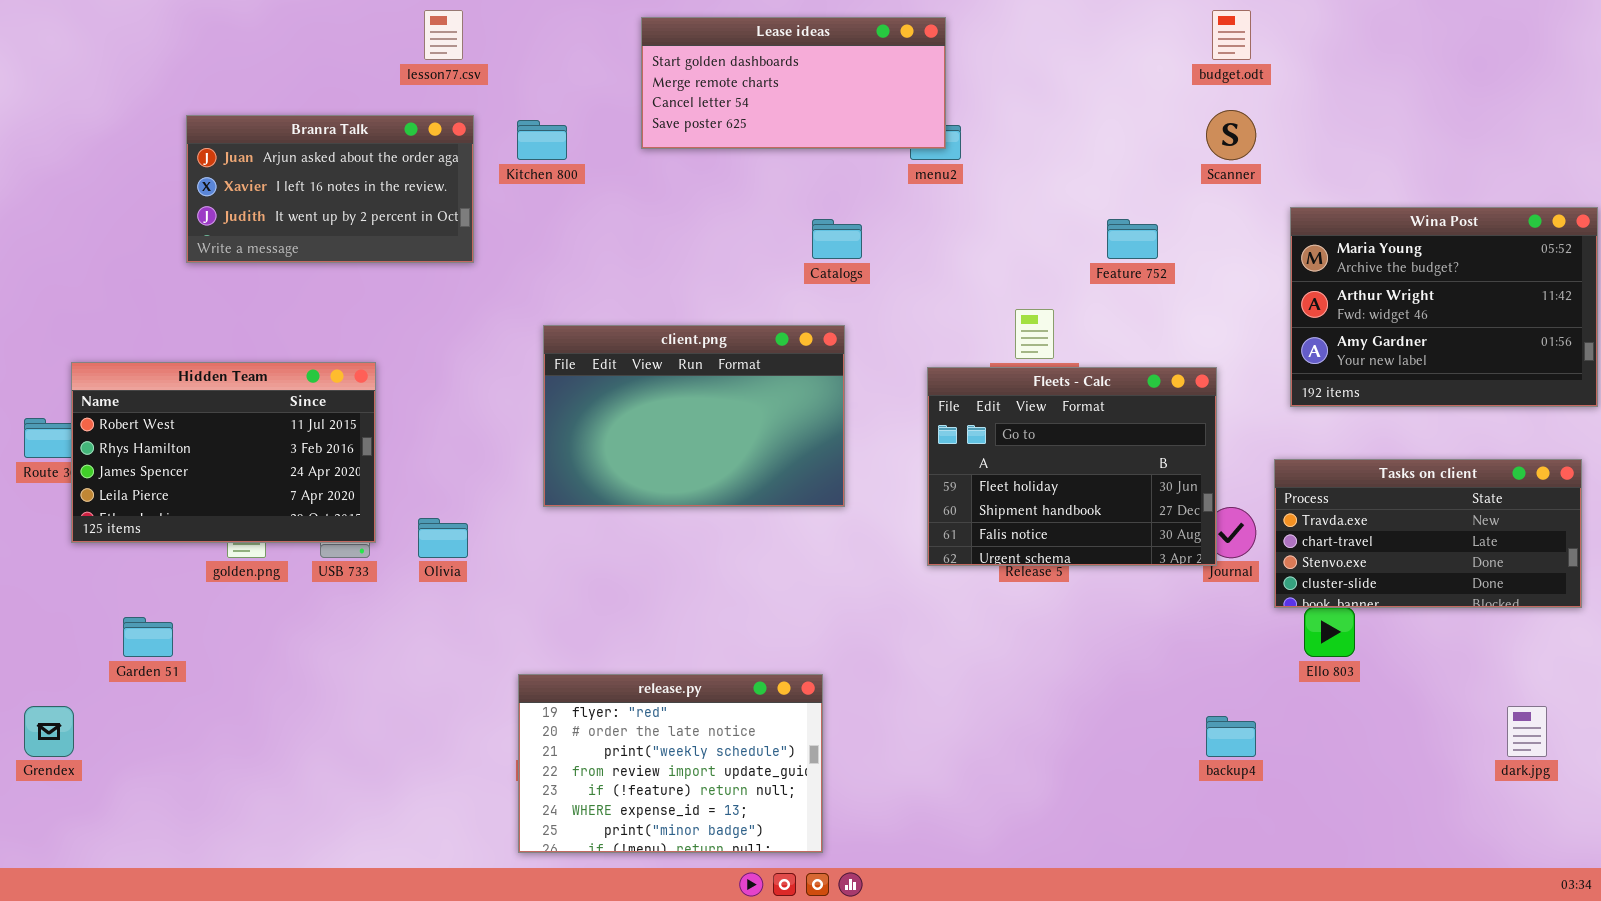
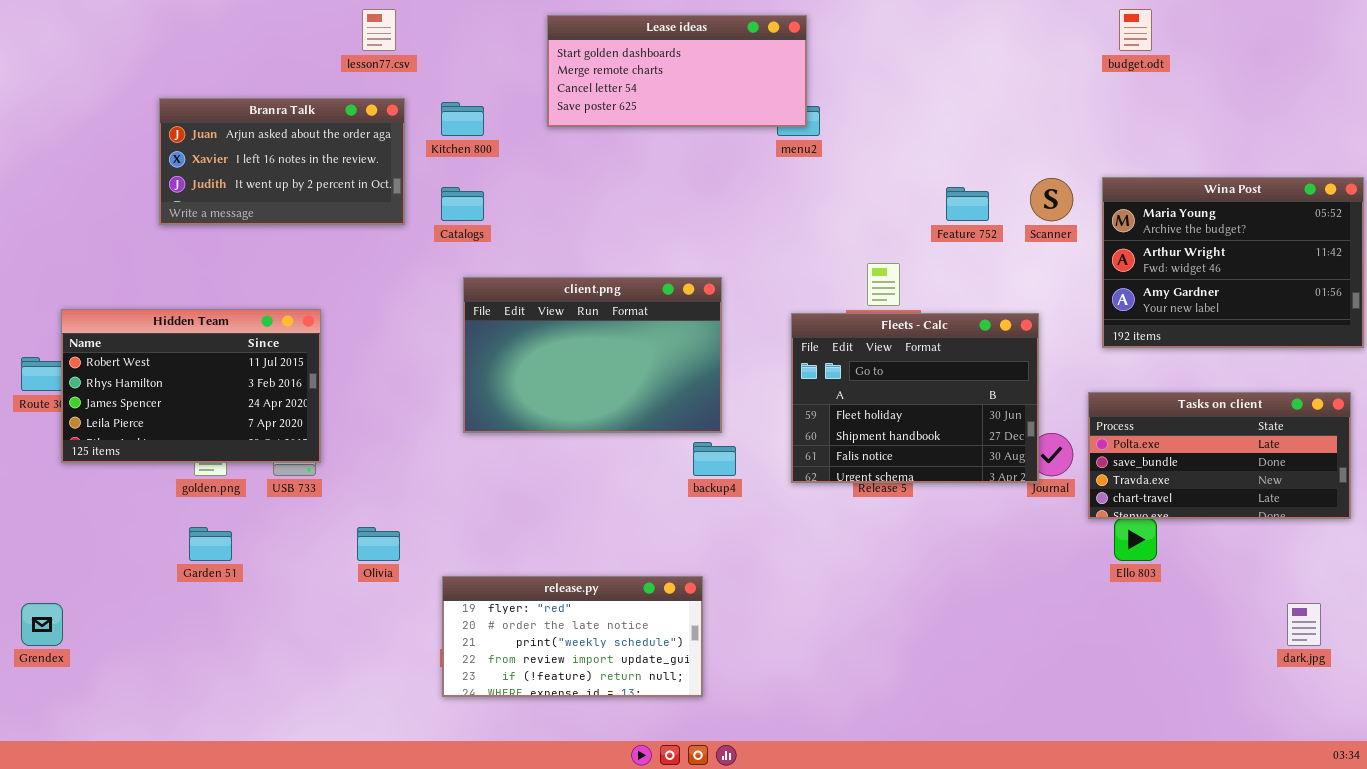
budget.odt: [1212,10,1251,60] -> [1119,9,1152,51], moved
Scanner: [1206,110,1256,160] -> [1030,178,1073,221], moved
Catalogs: [812,219,862,259] -> [441,187,484,221], moved
Tasks on client: [1274,459,1582,608] -> [1088,392,1351,519], scrolled up 2 rows
Olivia: [418,518,468,558] -> [357,527,400,561], moved
Garden 51: [123,617,173,657] -> [189,527,232,561], moved
release.py: [518,674,823,853] -> [442,576,703,697], resized
backup4: [1206,716,1256,757] -> [693,442,736,476], moved

